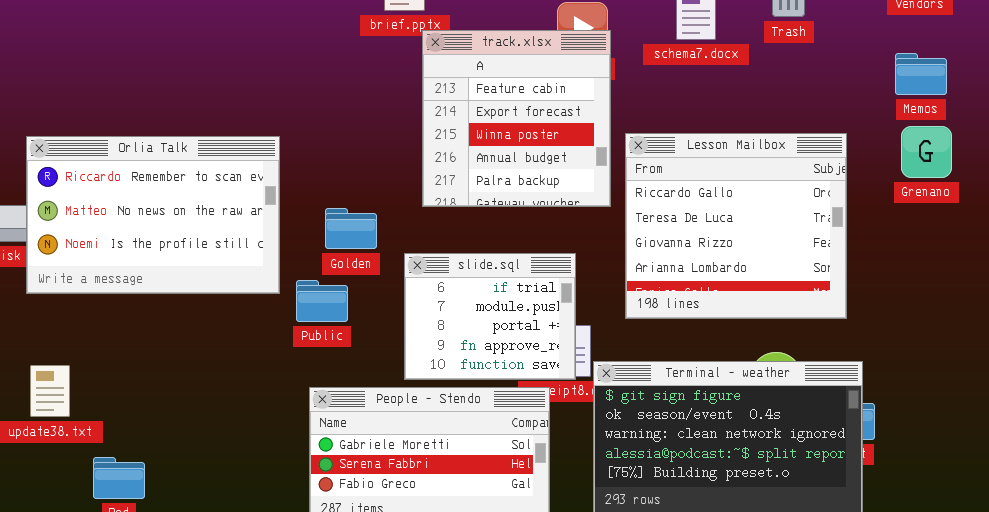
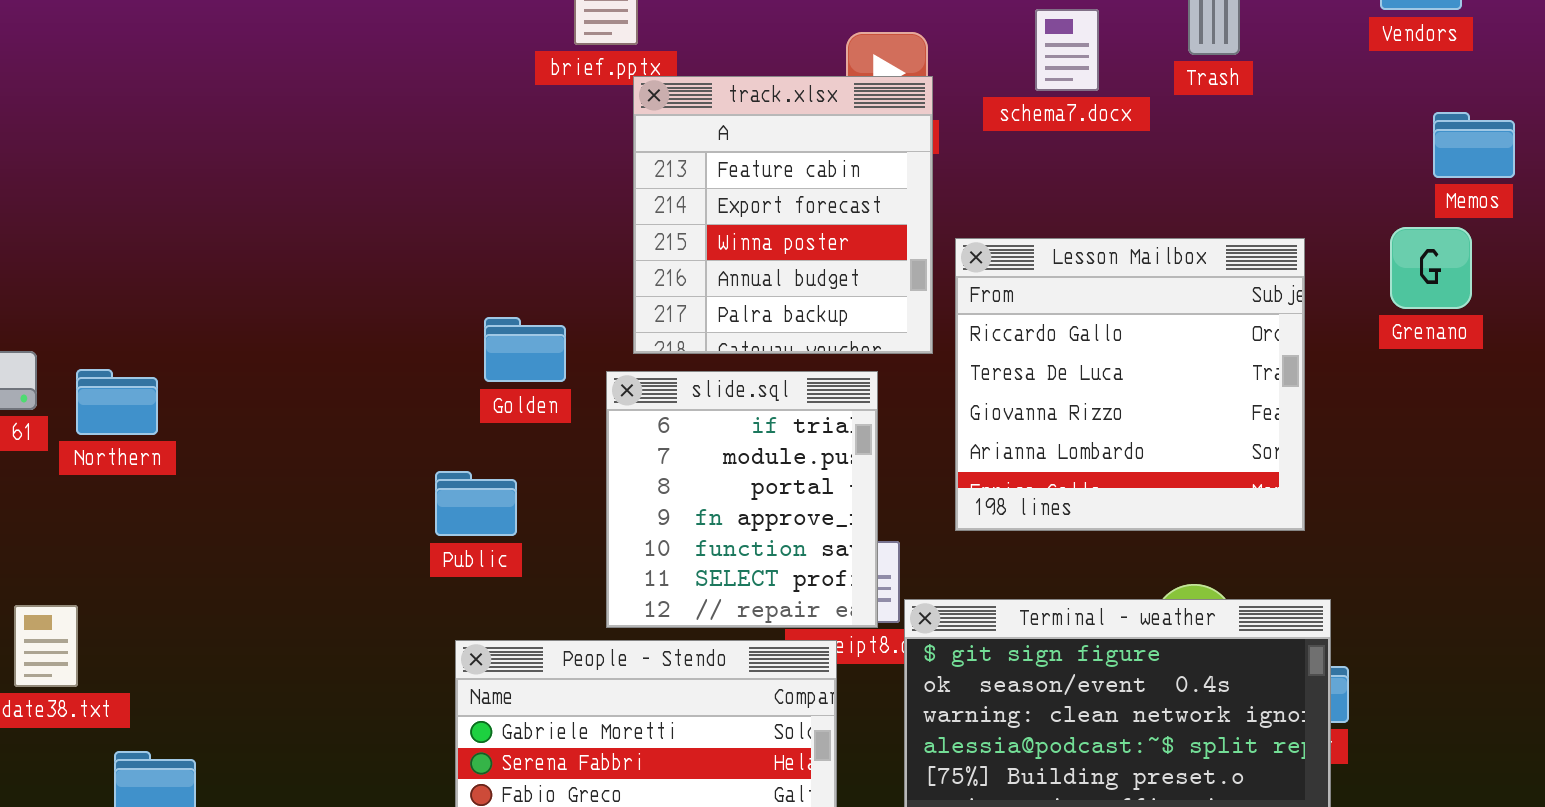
Memos: [895,53,947,95] -> [1433,112,1515,178], moved
Orlia Talk: [26,136,280,294] -> none, closed
Golden: [325,208,377,249] -> [484,317,566,382], moved
slide.sql: [404,253,576,380] -> [606,371,878,628], resized

